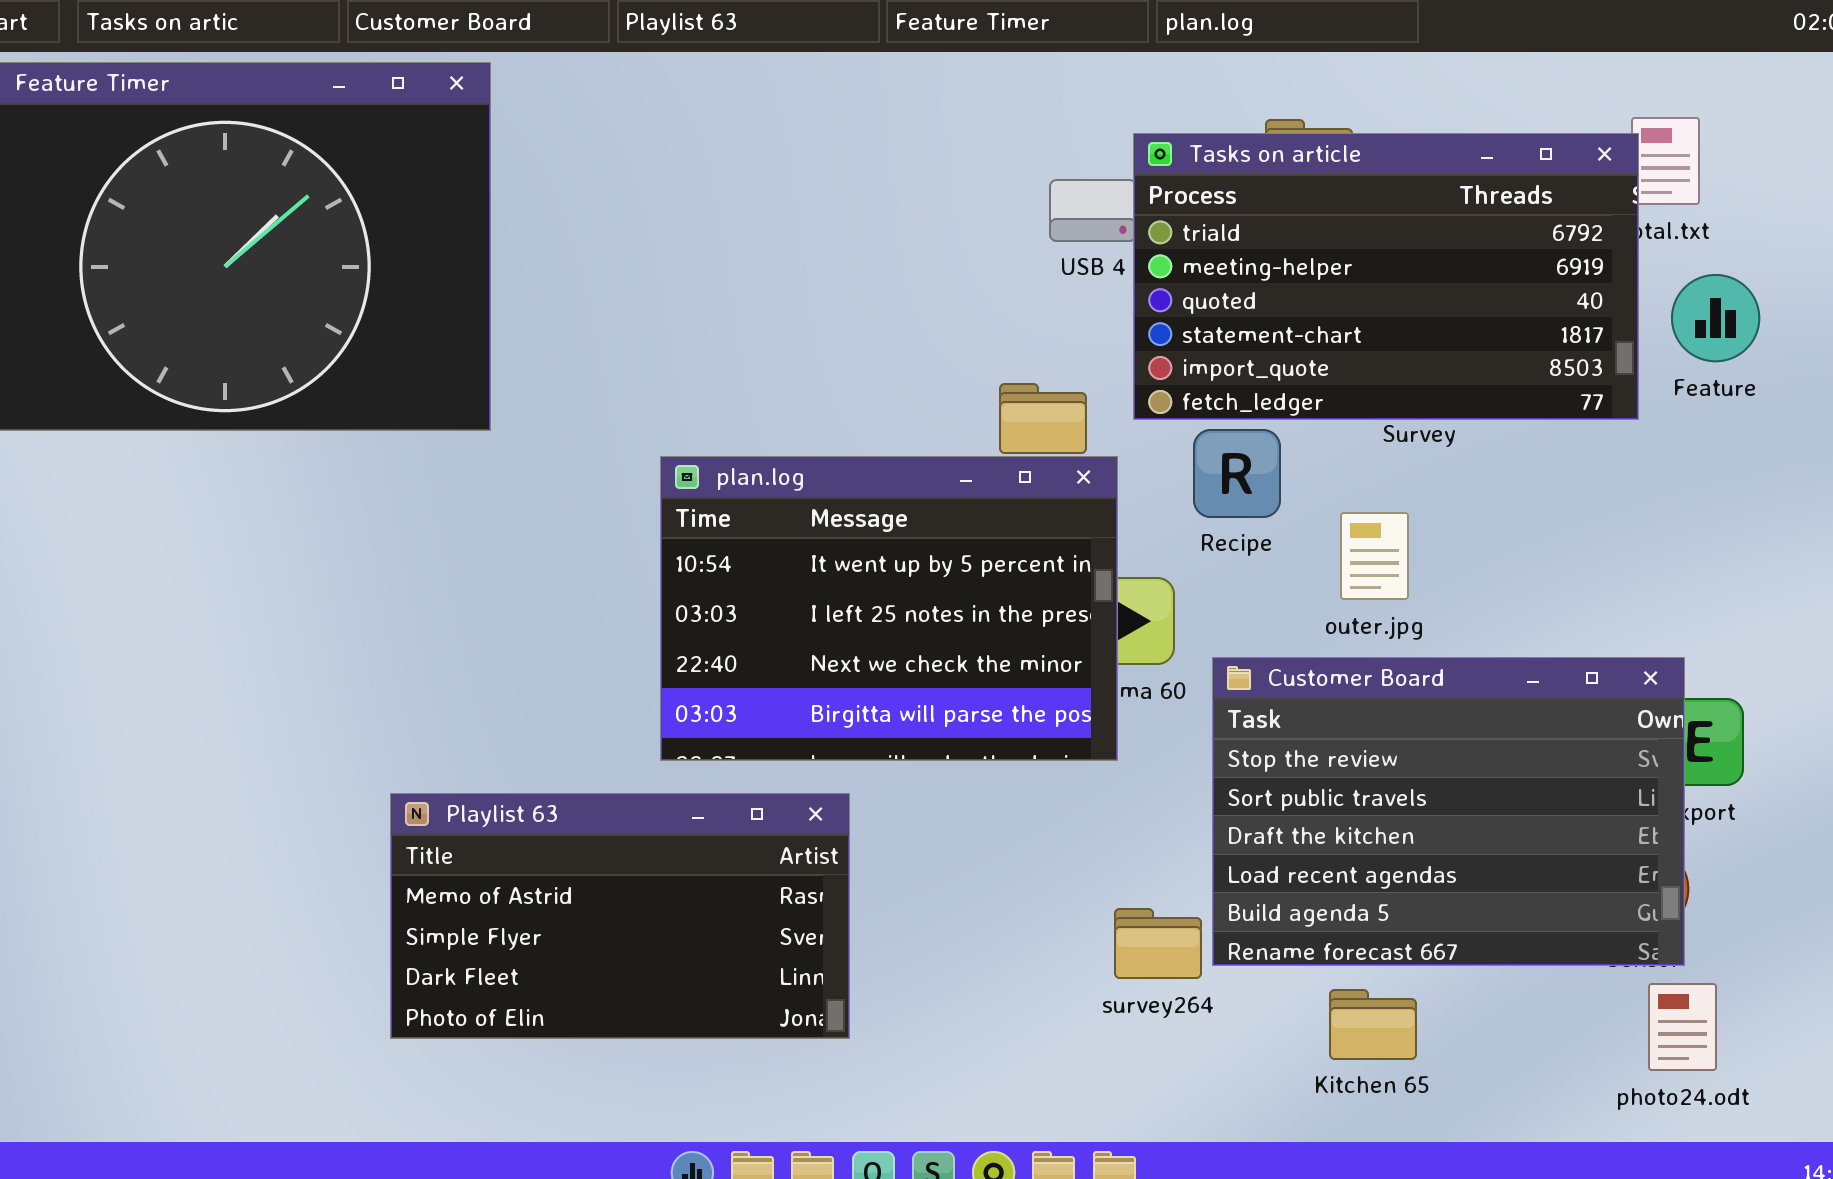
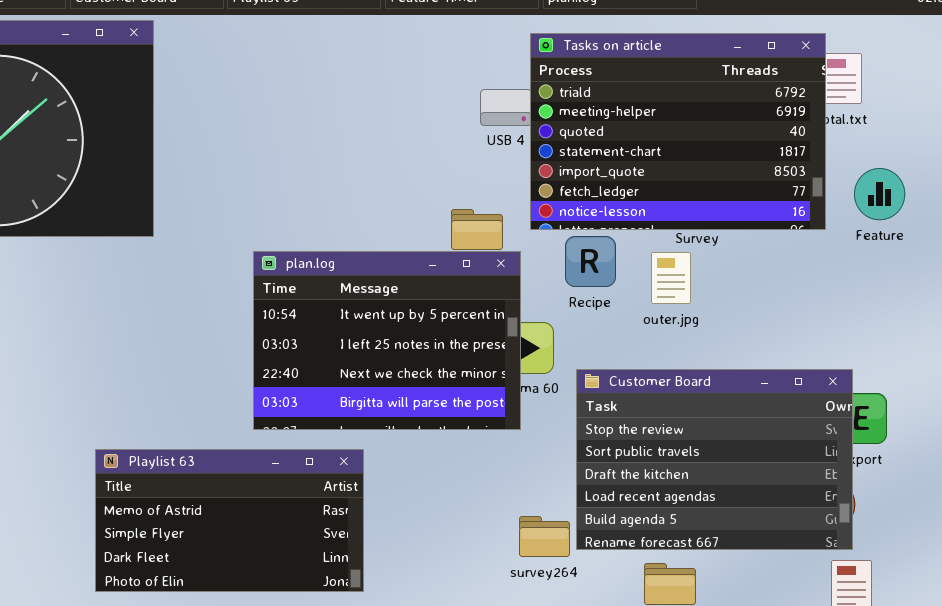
Tasks on article: [1133,133,1639,420] -> [530,33,826,230], resized
Feature: [1671,274,1760,362] -> [854,168,905,220], moved
outer.jpg: [1340,512,1409,600] -> [651,252,691,304], moved

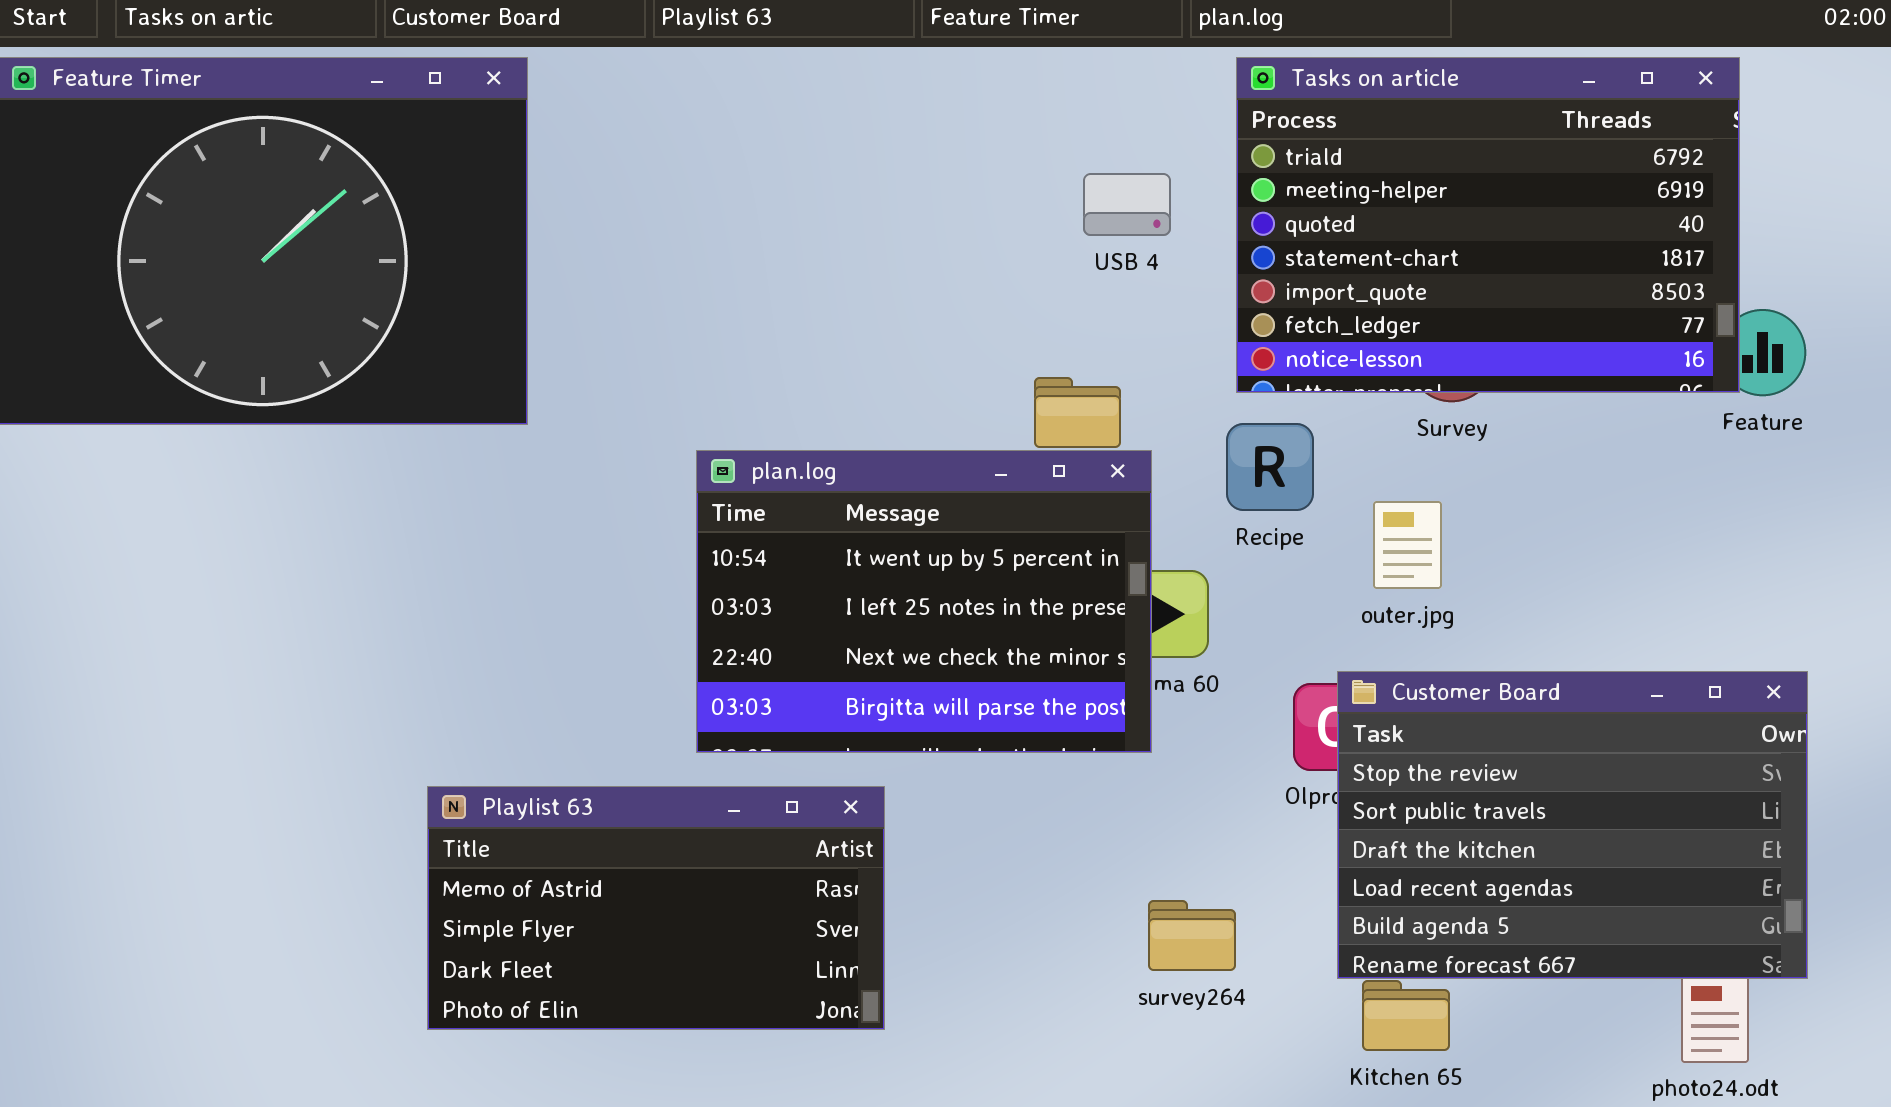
Tasks on article: [530,33,826,230] -> [1236,57,1740,393], moved
outer.jpg: [651,252,691,304] -> [1373,501,1442,589], moved
Customer Board: [576,369,853,550] -> [1337,671,1808,979], moved

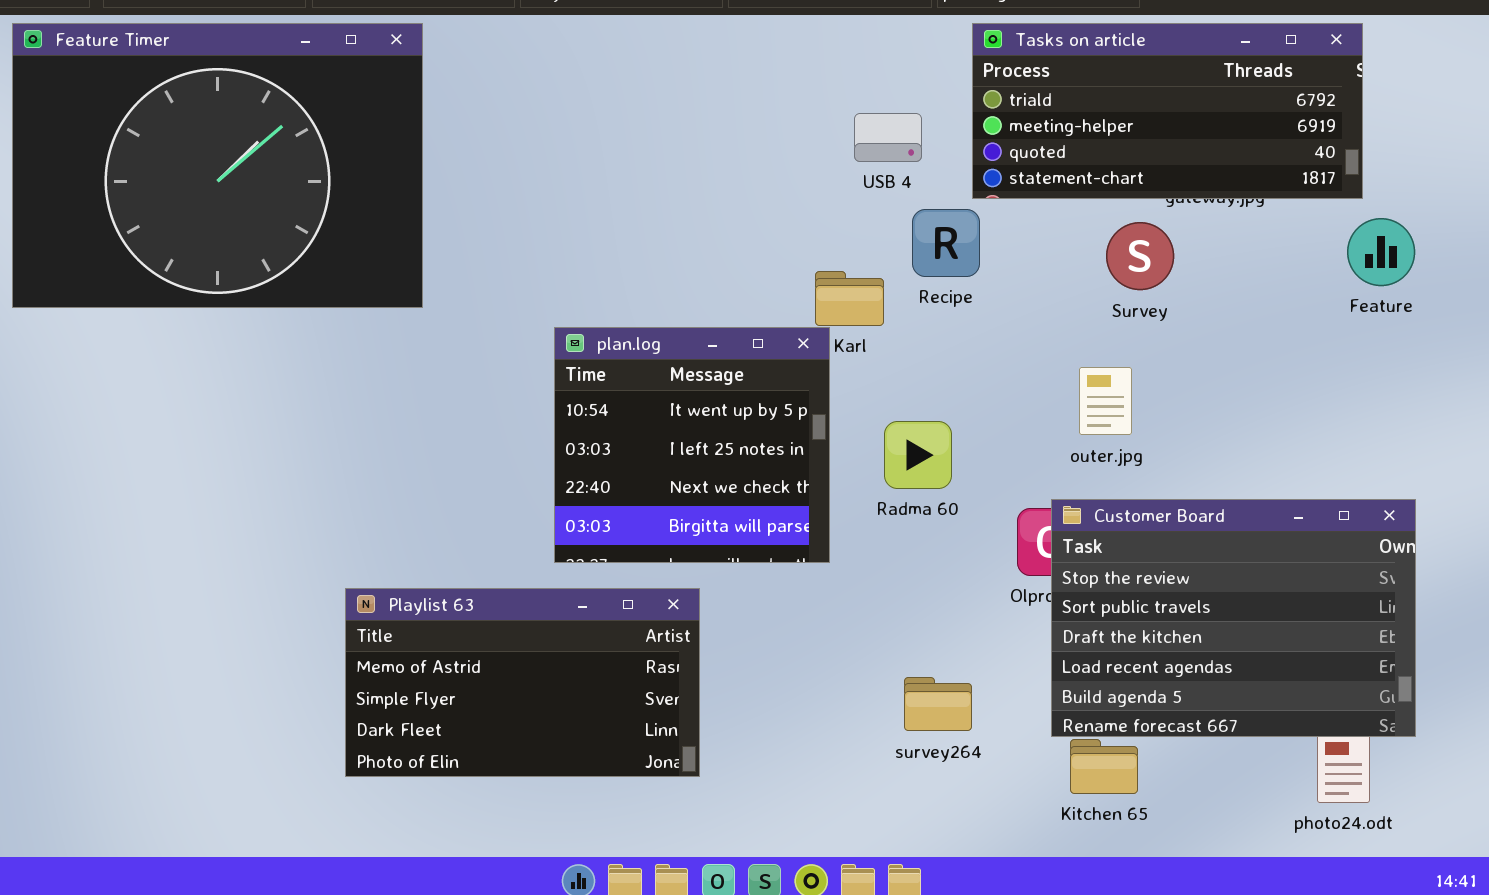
Tasks on article: [1236,57,1740,393] -> [972,23,1363,199], resized
Recipe: [1226,423,1314,511] -> [912,209,980,277], moved
plan.log: [696,450,1152,753] -> [554,327,830,563], resized

